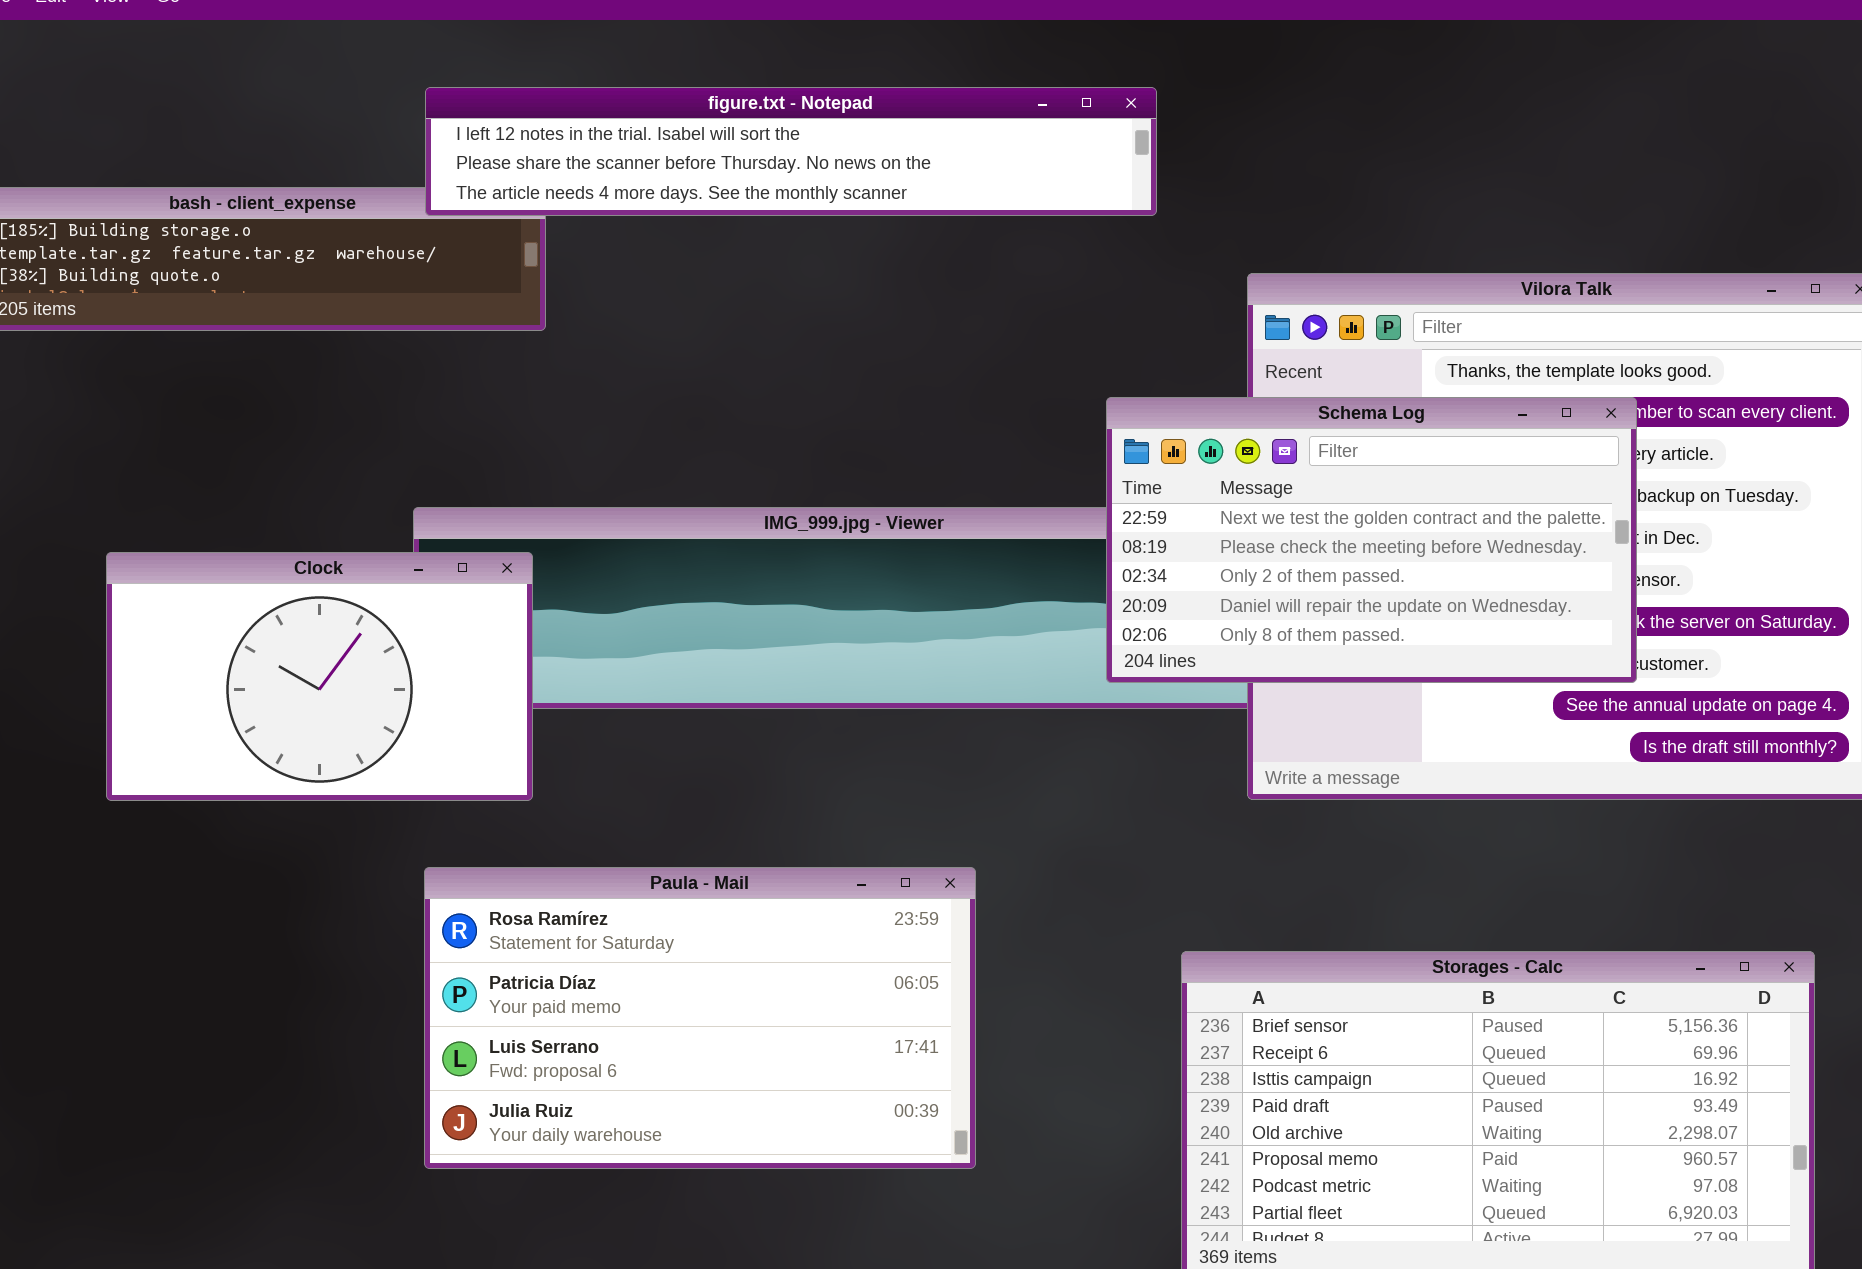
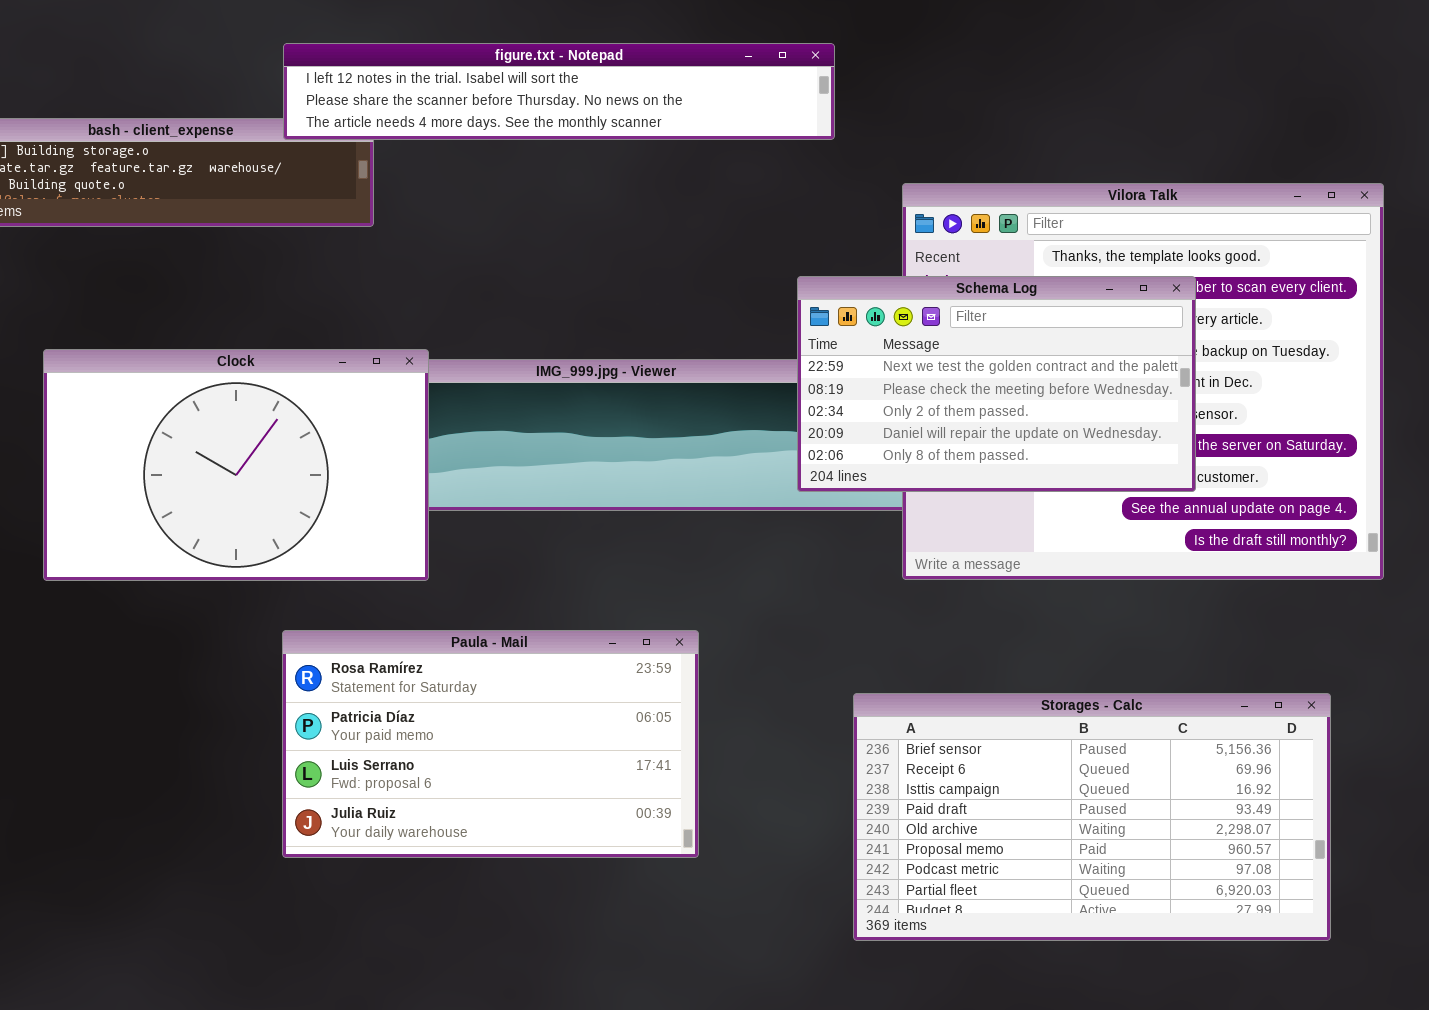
Clock: [106,552,533,801] -> [43,349,429,581], resized

